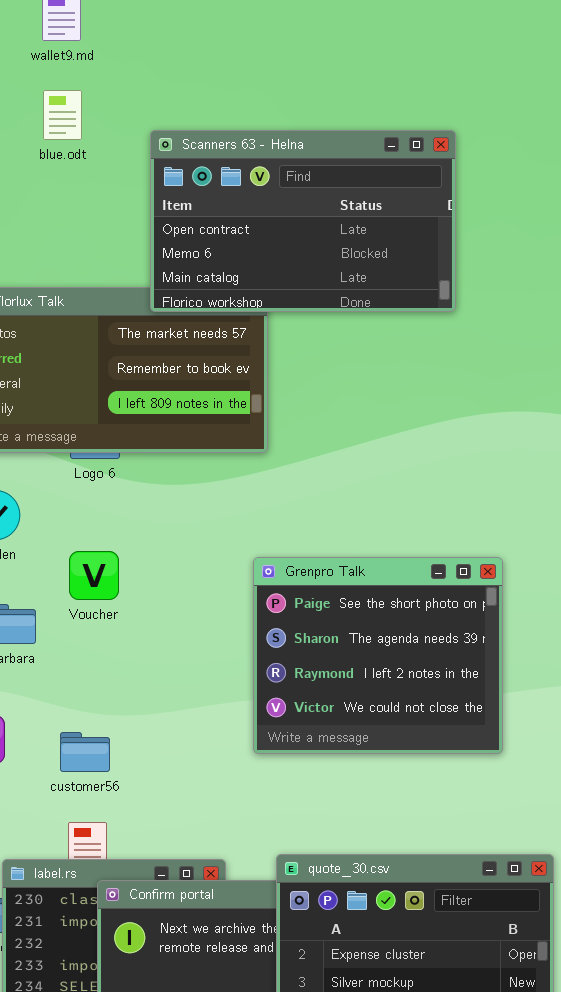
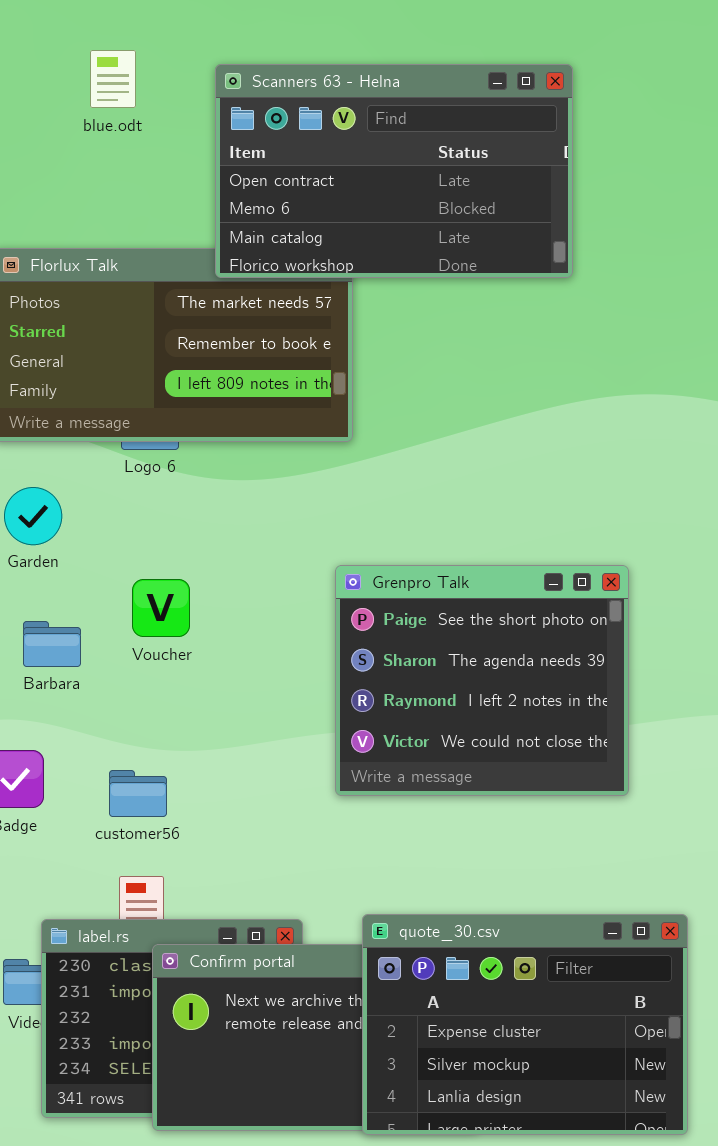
blue.odt: [43,90,82,140] -> [90,50,136,108], moved
Voucher: [69,551,119,600] -> [132,579,190,637], moved

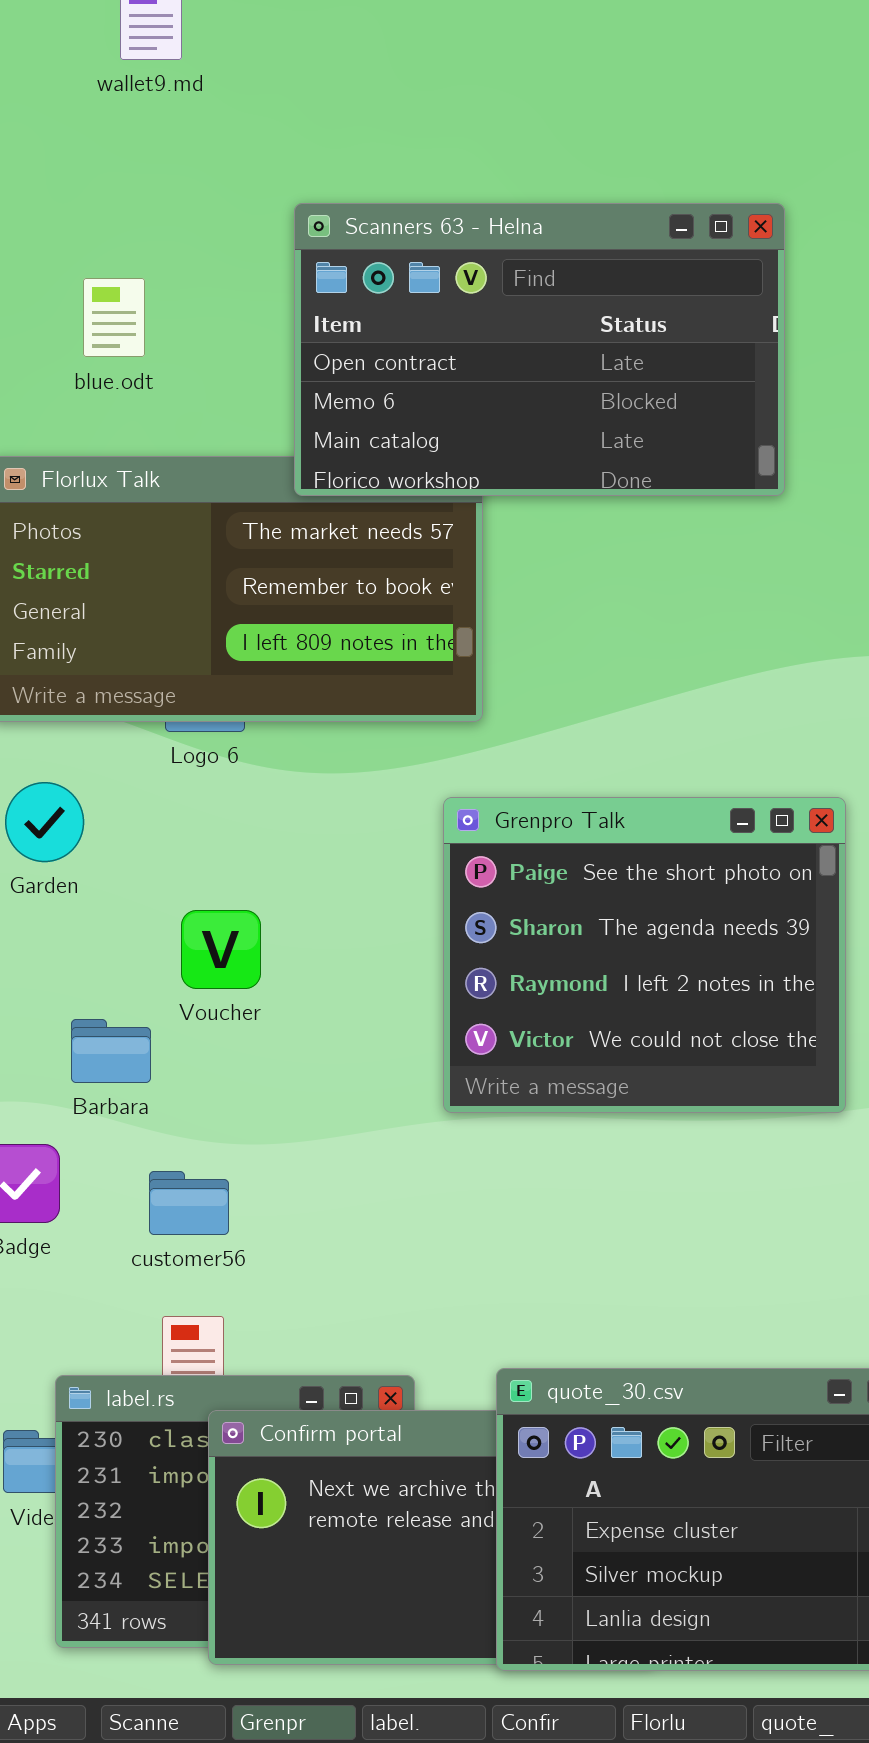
blue.odt: [90,50,136,108] -> [83,278,145,357], moved
Grenpro Talk: [335,565,629,796] -> [443,797,846,1113], moved
Barbara: [23,621,81,667] -> [71,1019,151,1083], moved

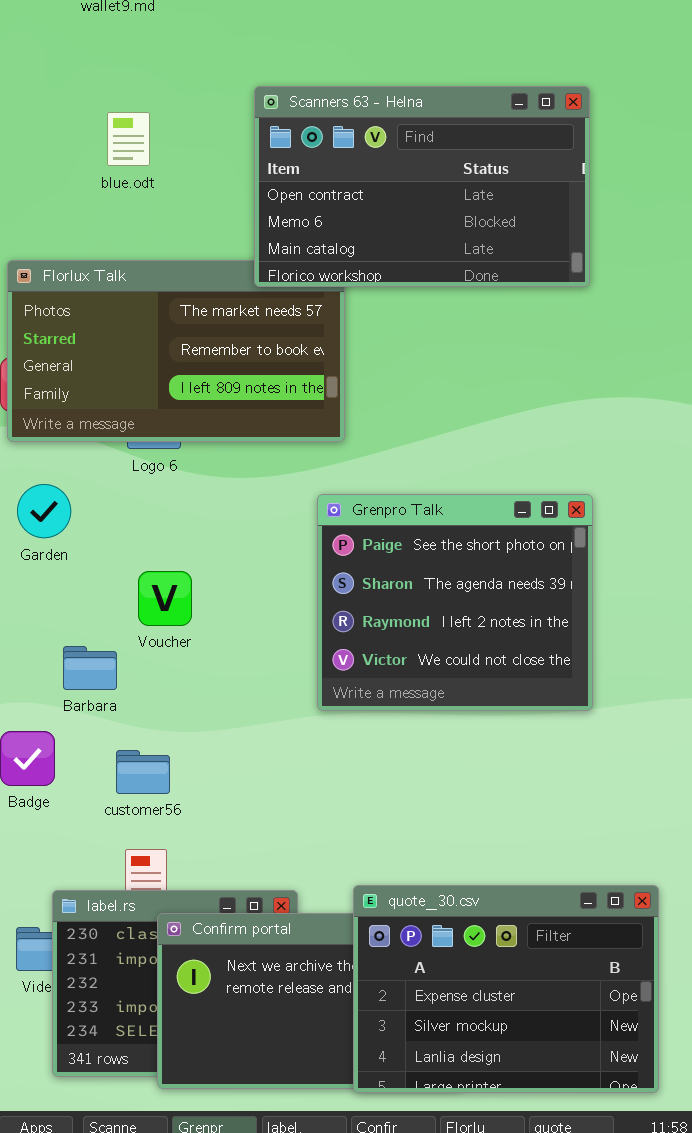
Scanners 63 - Helna: [294,203,785,496] -> [254,86,590,287], moved
blue.odt: [83,278,145,357] -> [107,112,150,166], moved

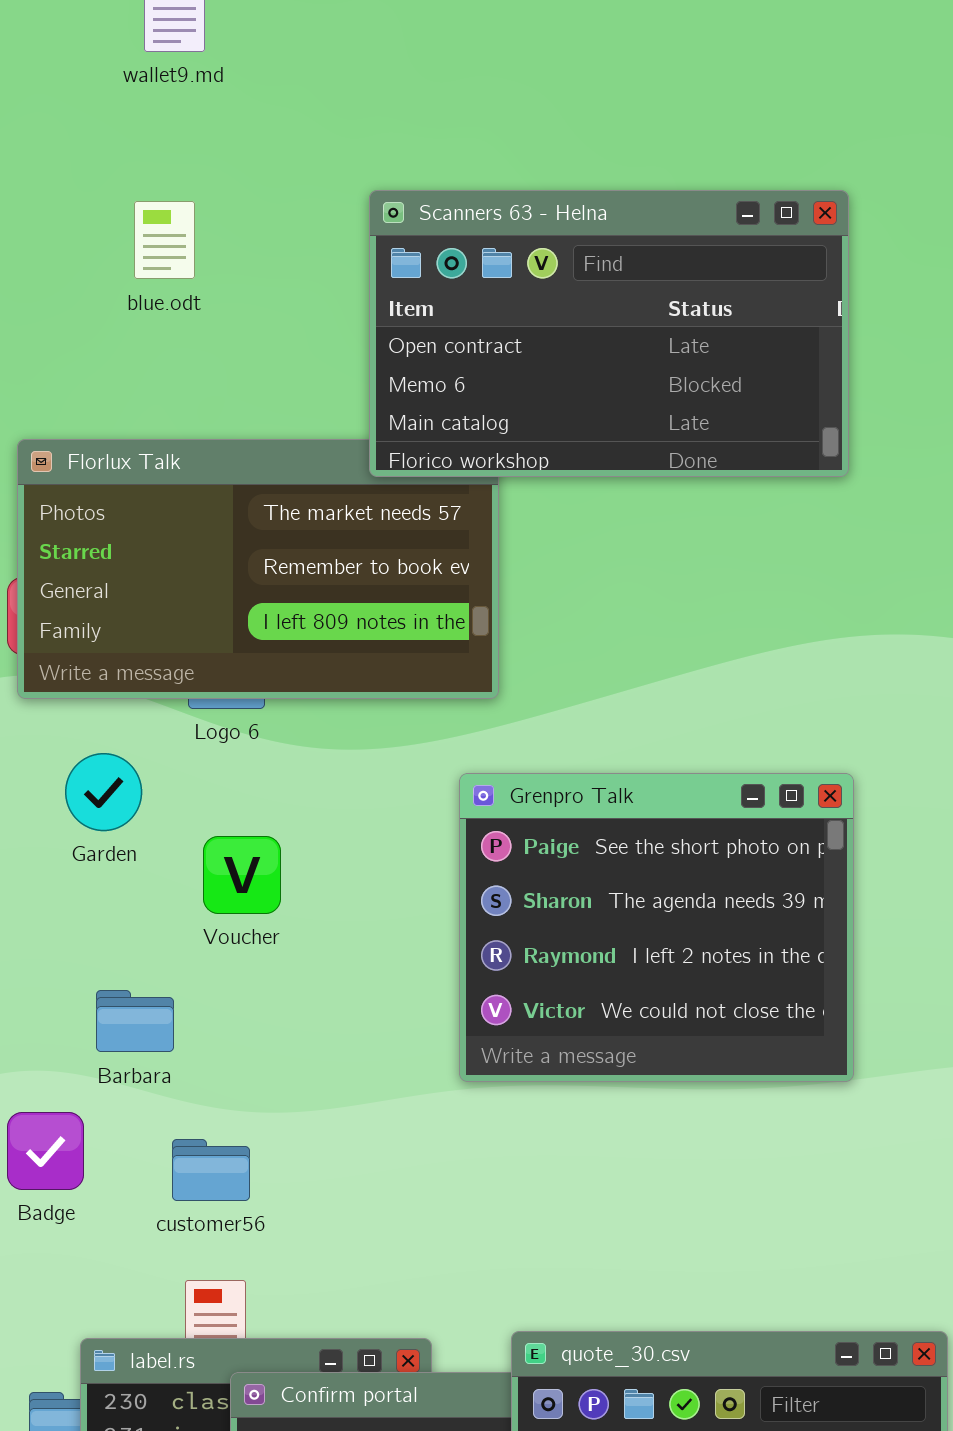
blue.odt: [107,112,150,166] -> [134,201,195,279], moved
Garden: [17,484,71,538] -> [65,753,142,831], moved
Voucher: [138,571,192,626] -> [203,836,281,914], moved

